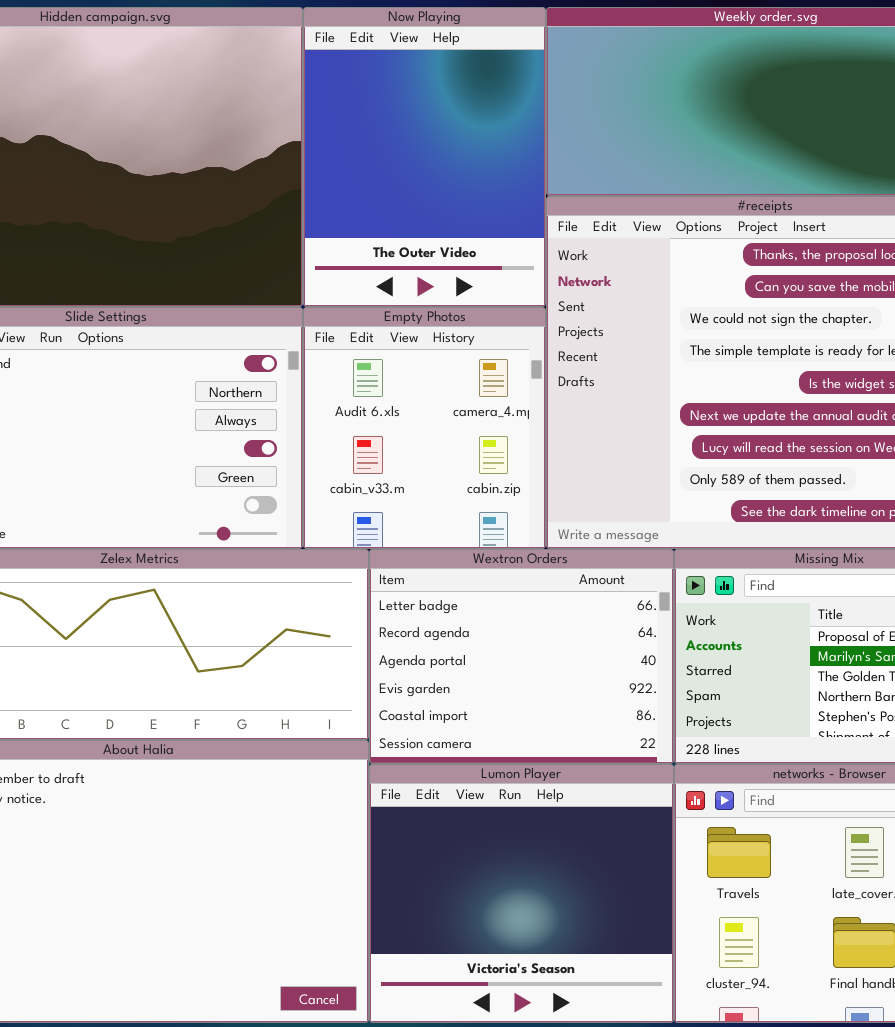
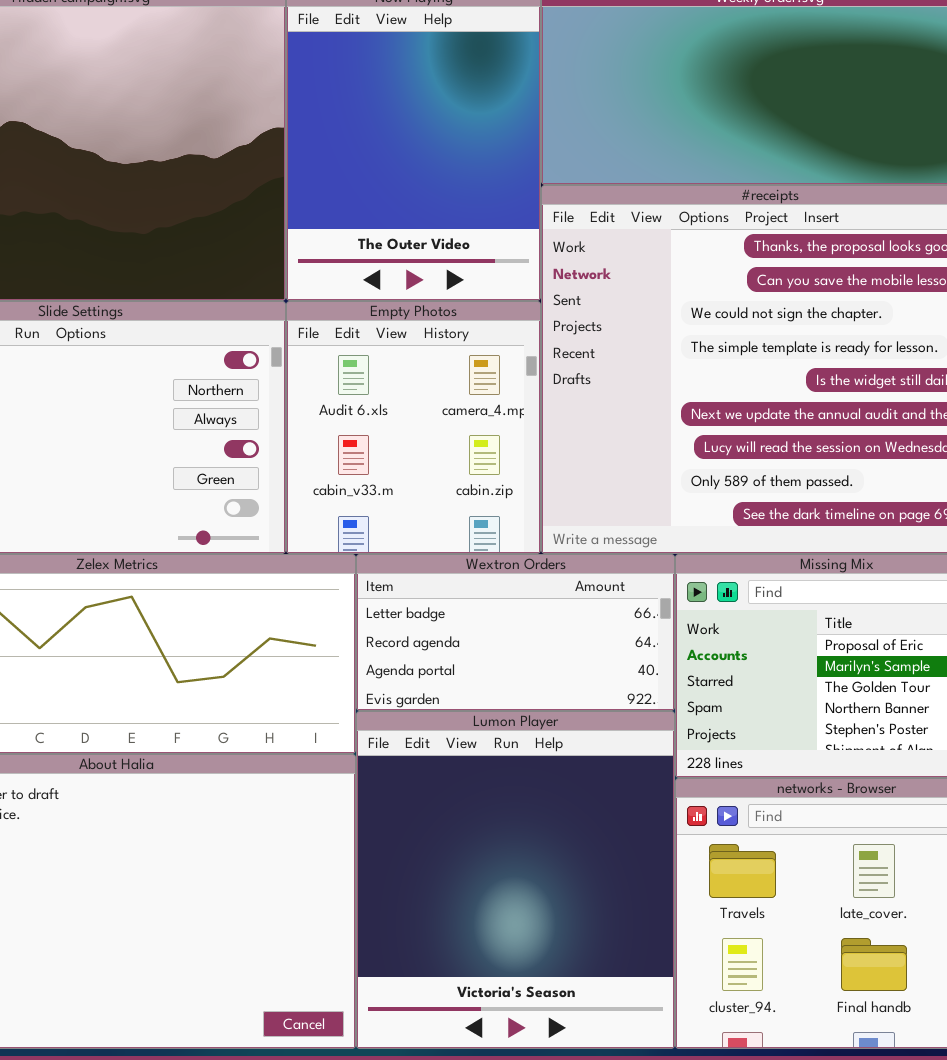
Wextron Orders: [369,549,674,764] -> [356,554,675,711], resized
Lumon Player: [369,764,674,1023] -> [356,711,675,1049], resized

